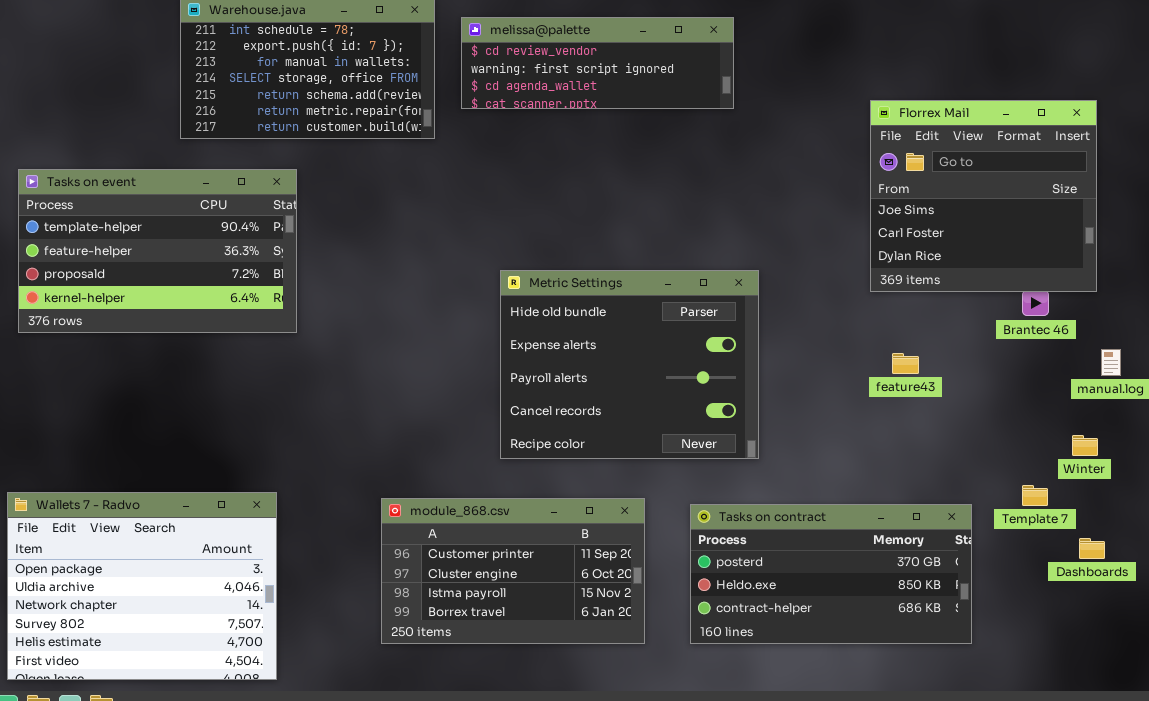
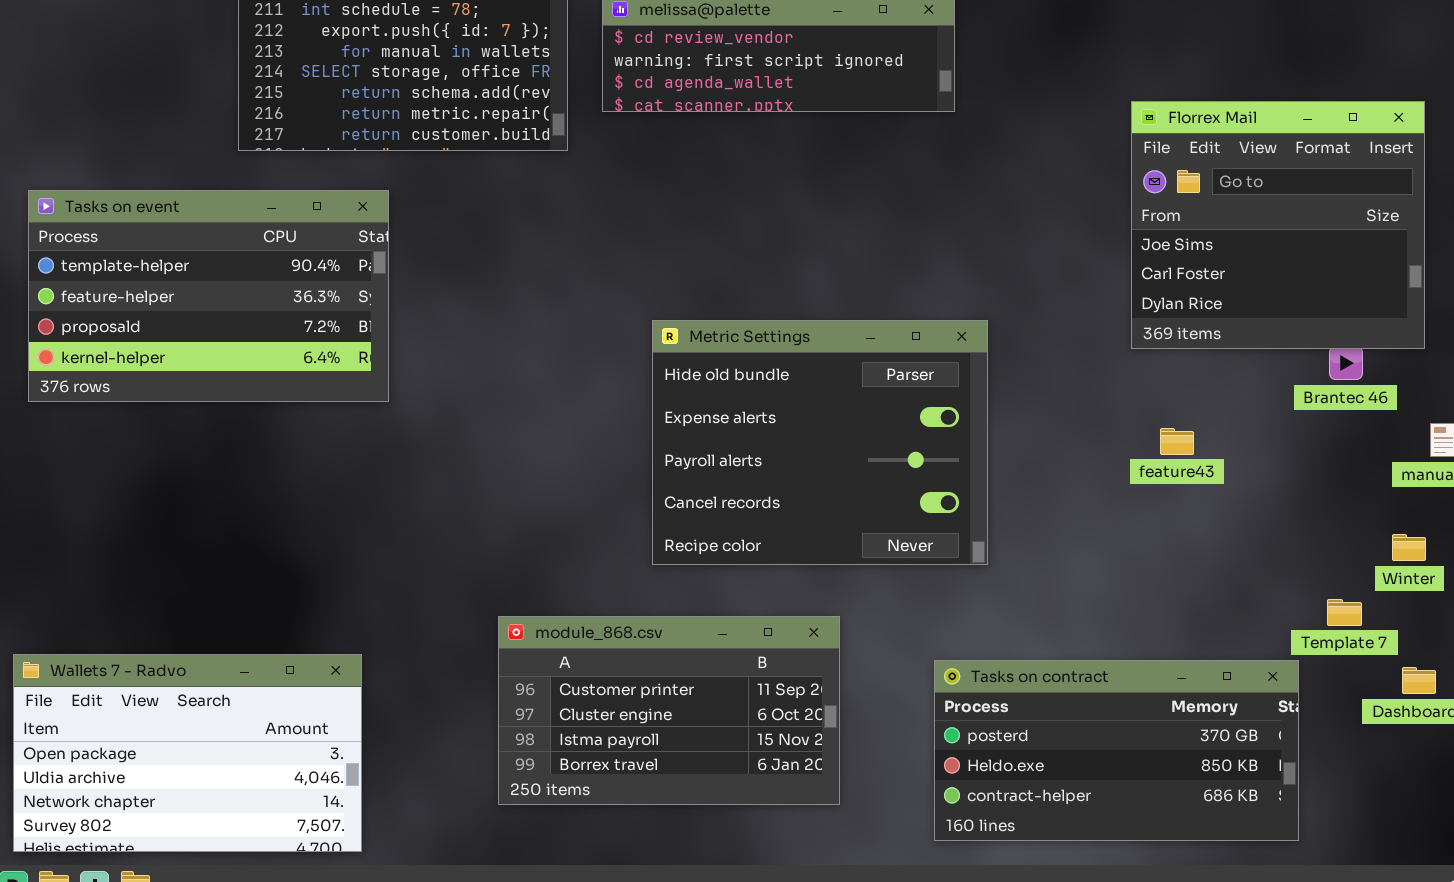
Wallets 7 - Radvo: [7,492,277,680] -> [13,654,362,852], resized
Tasks on contract: [690,504,972,644] -> [934,660,1299,841], moved

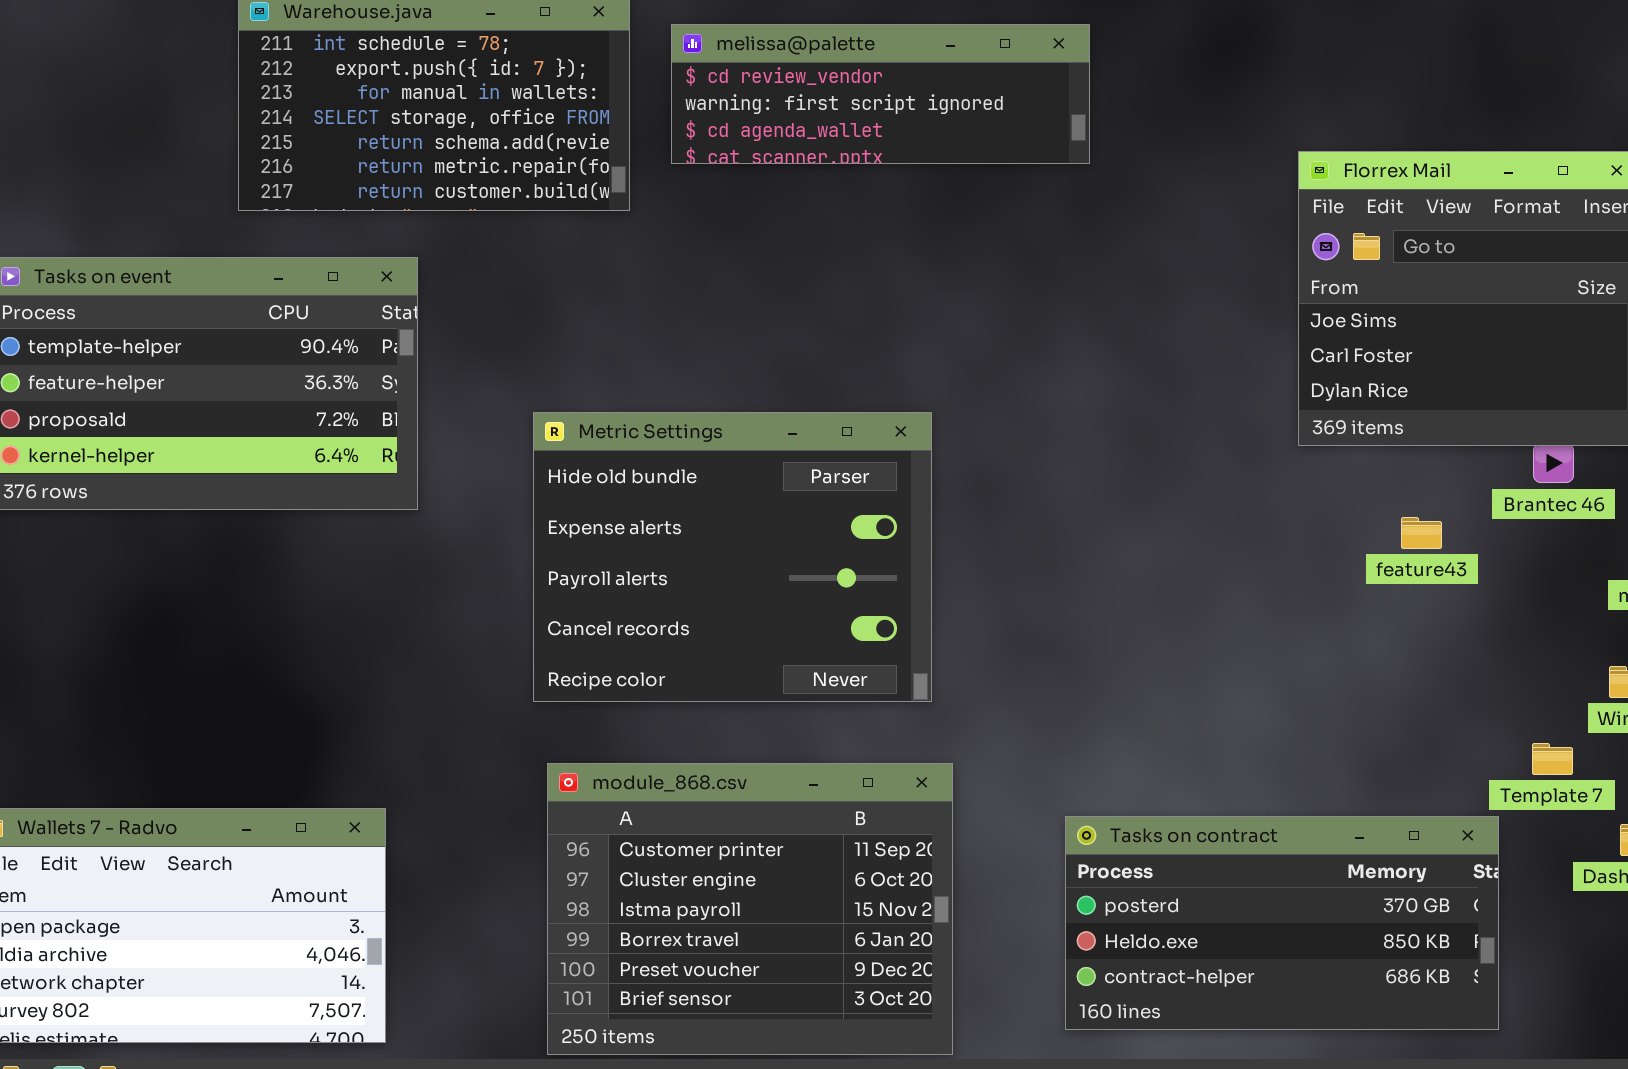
Metric Settings: [652,320,988,565] -> [533,412,932,702], moved
feature43: [1160,428,1194,455] -> [1401,517,1442,549], moved
module_868.csv: [498,616,840,805] -> [547,763,953,1055], resized

